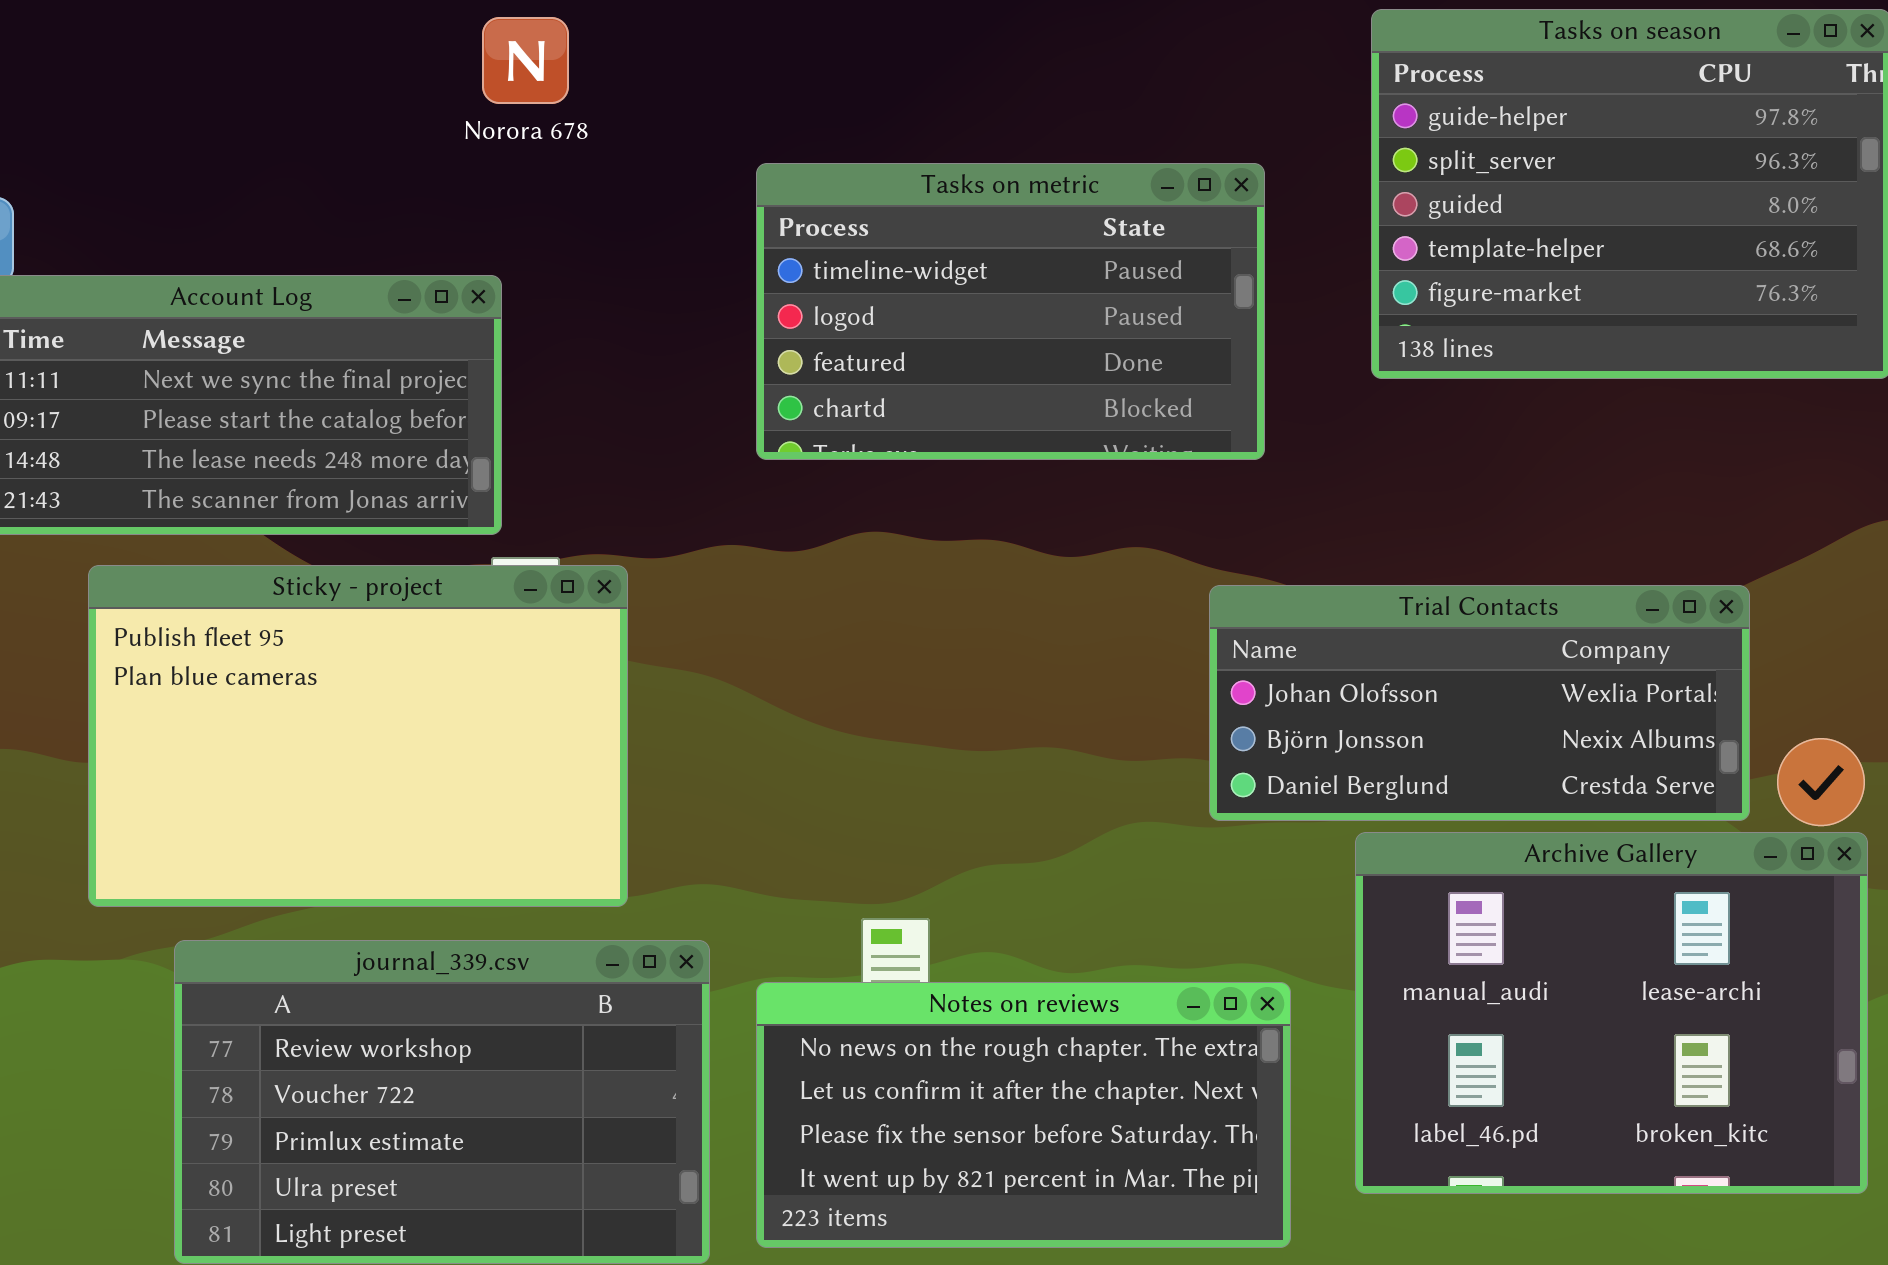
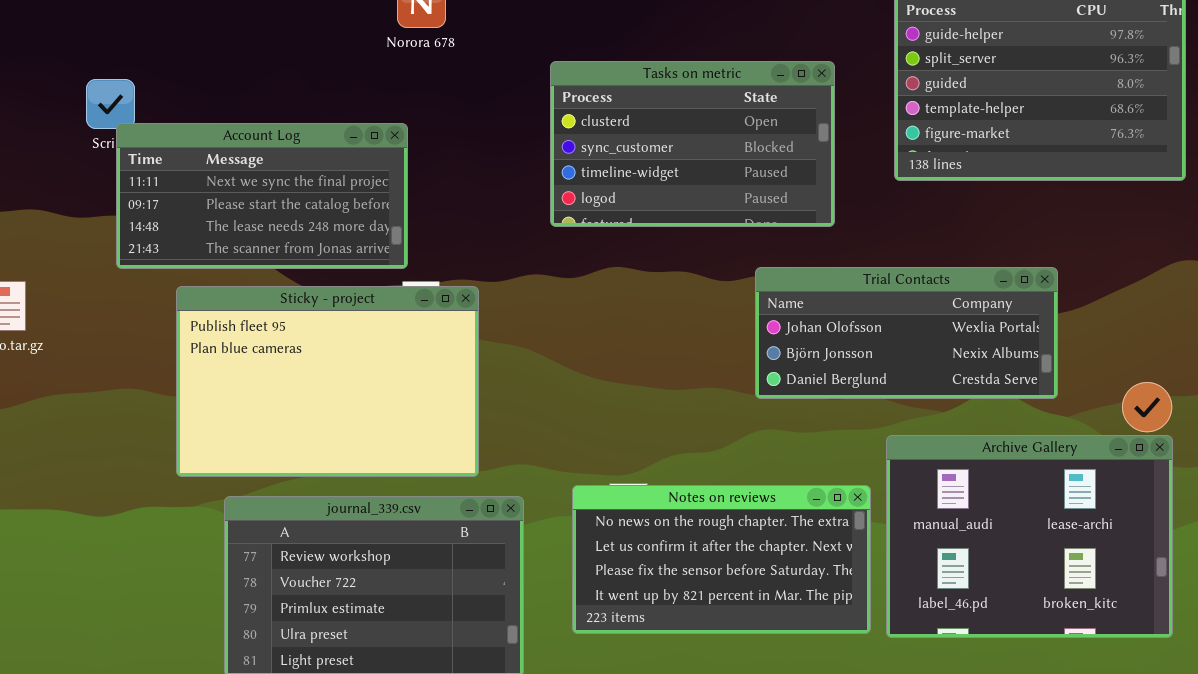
Tasks on metric: [756,163,1265,460] -> [550,61,835,227], scrolled up 2 rows
Trial Contacts: [1209,585,1750,821] -> [755,267,1058,399], moved
Notes on reviews: [756,982,1291,1248] -> [572,485,871,634], moved

